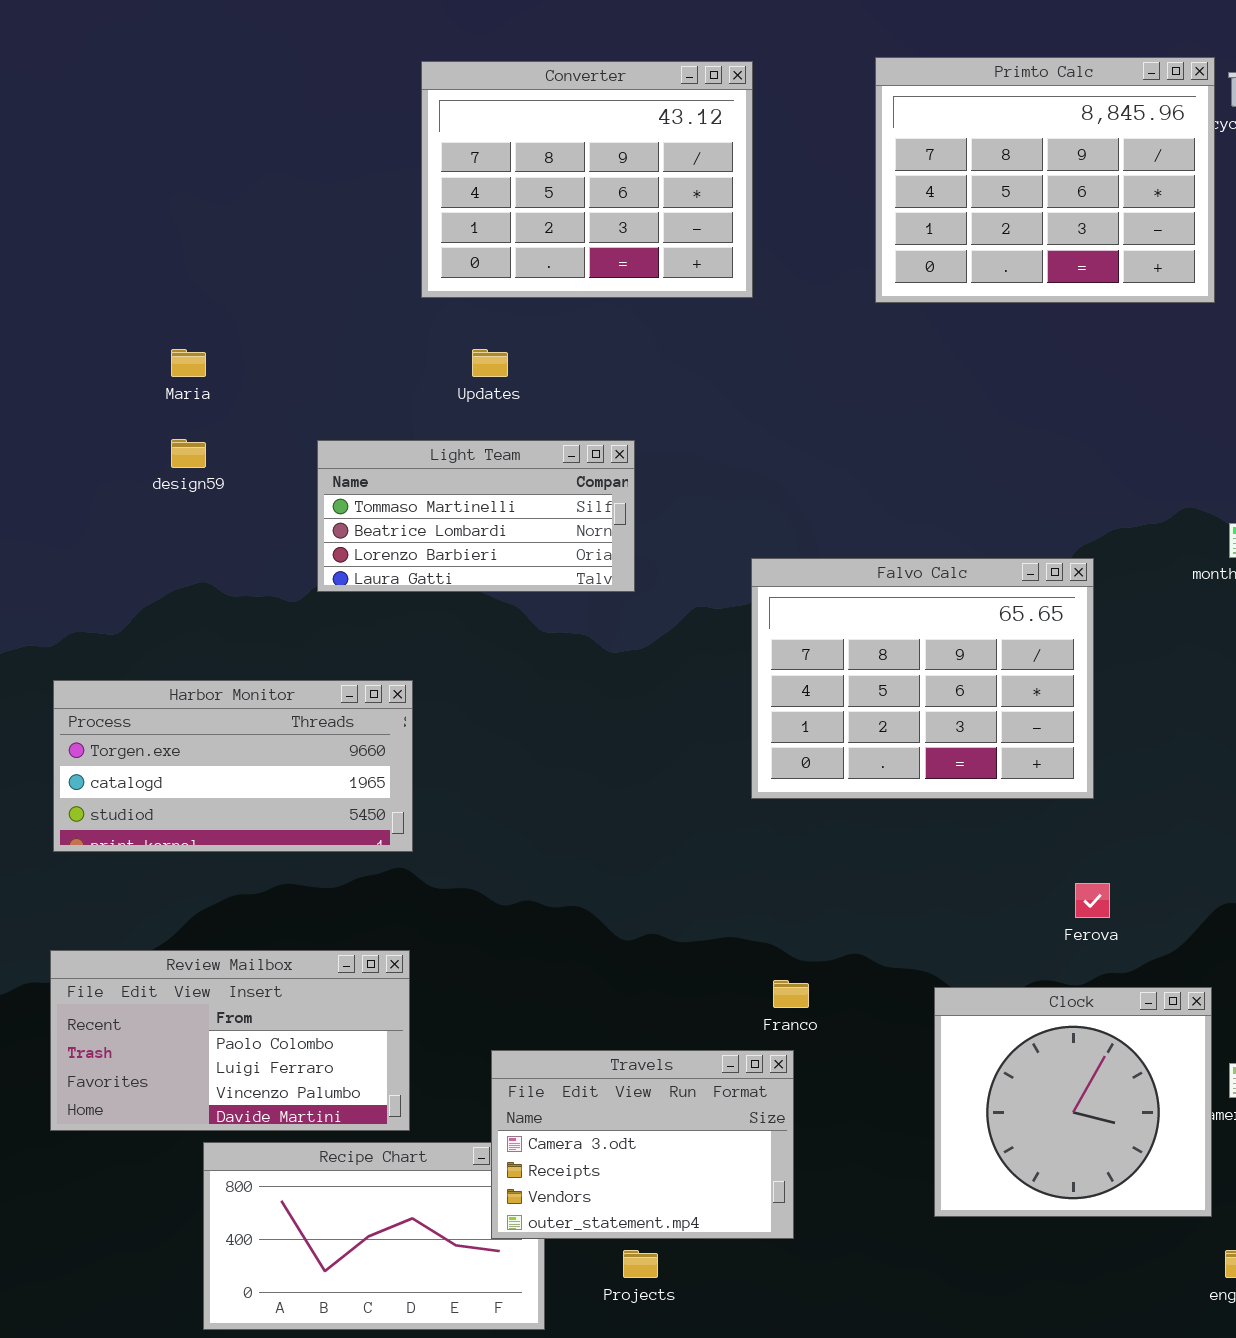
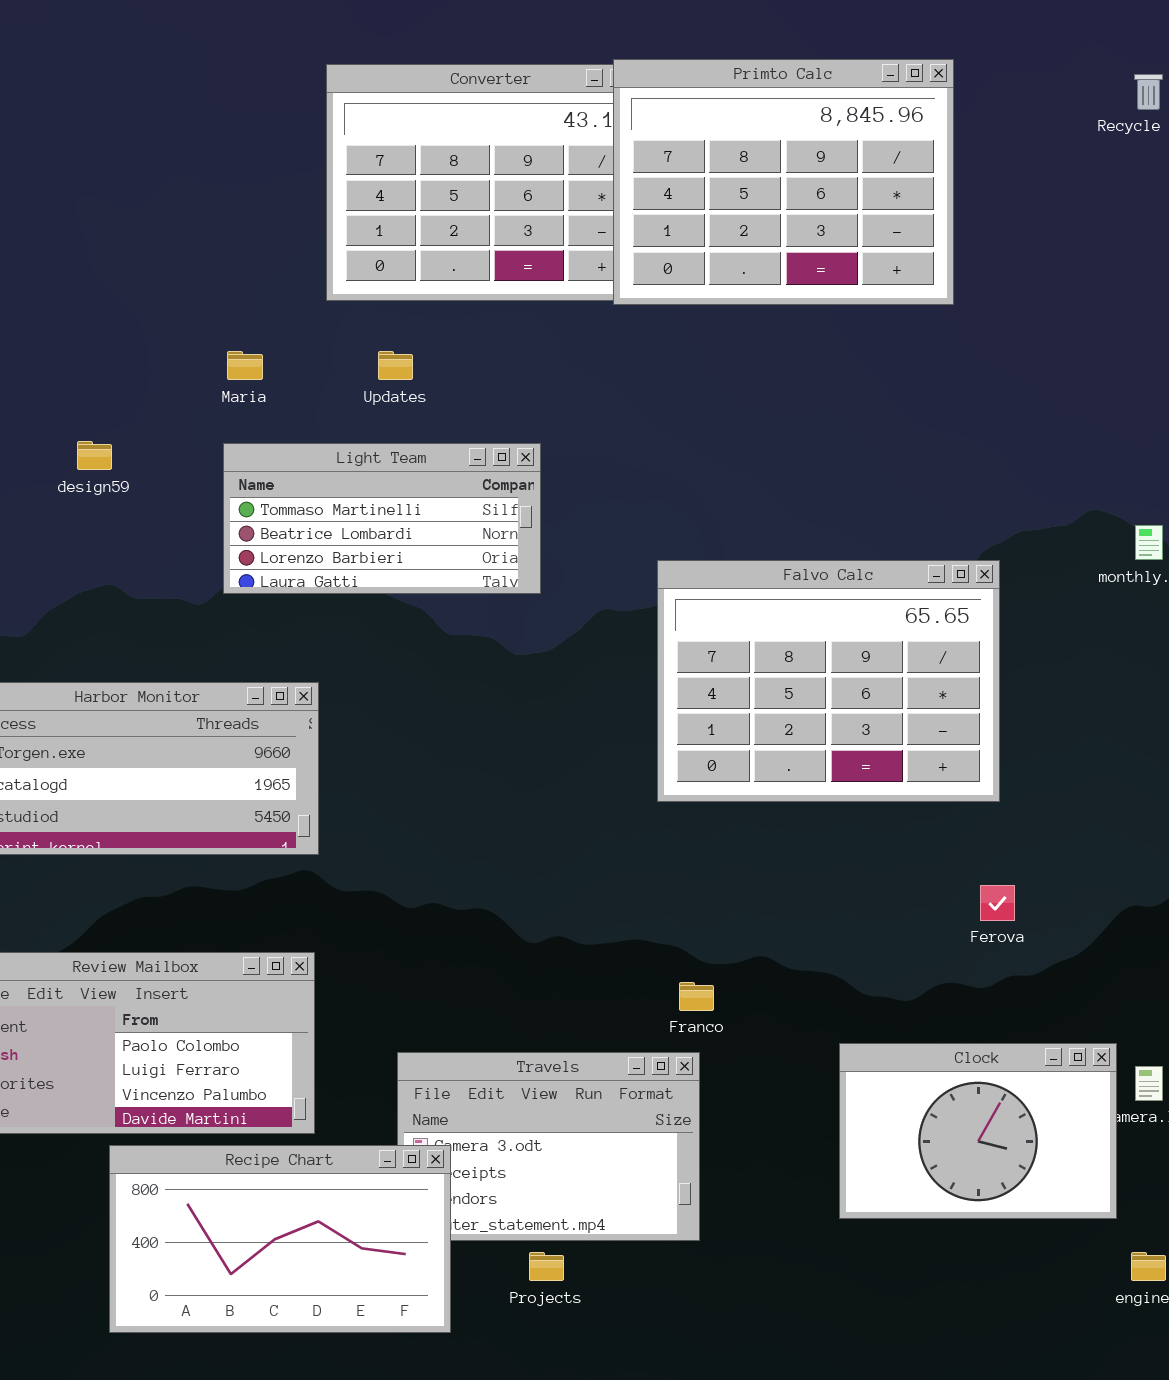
Primto Calc: [875,57,1215,303] -> [613,59,954,305], moved
Maria: [171,349,206,377] -> [227,351,263,380], moved
Clock: [934,987,1212,1217] -> [839,1043,1117,1219], resized
Recipe Chart: [203,1142,545,1330] -> [109,1145,451,1333], raised

